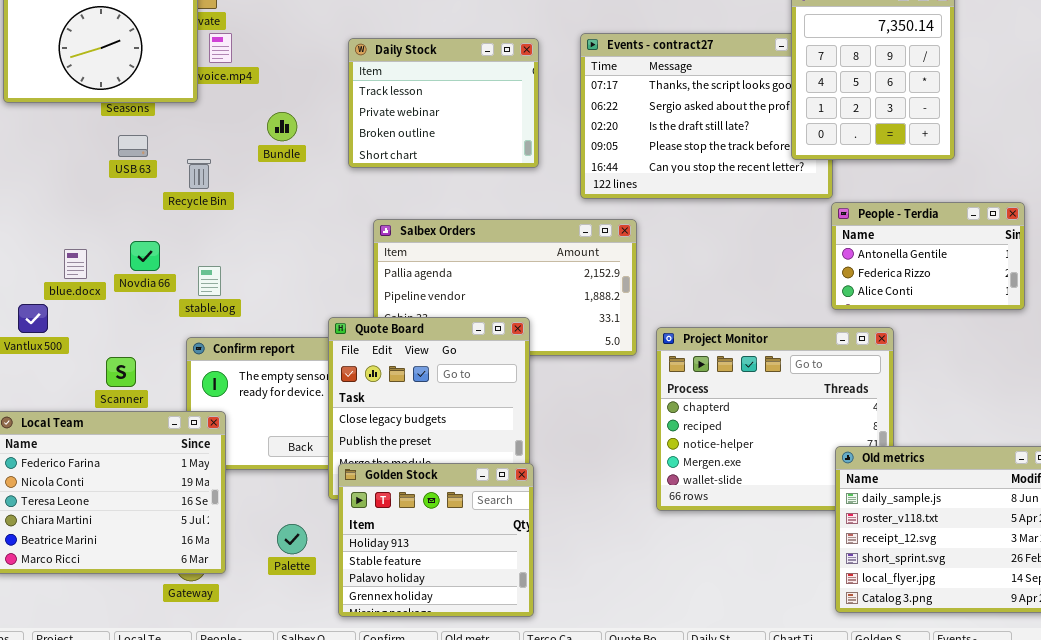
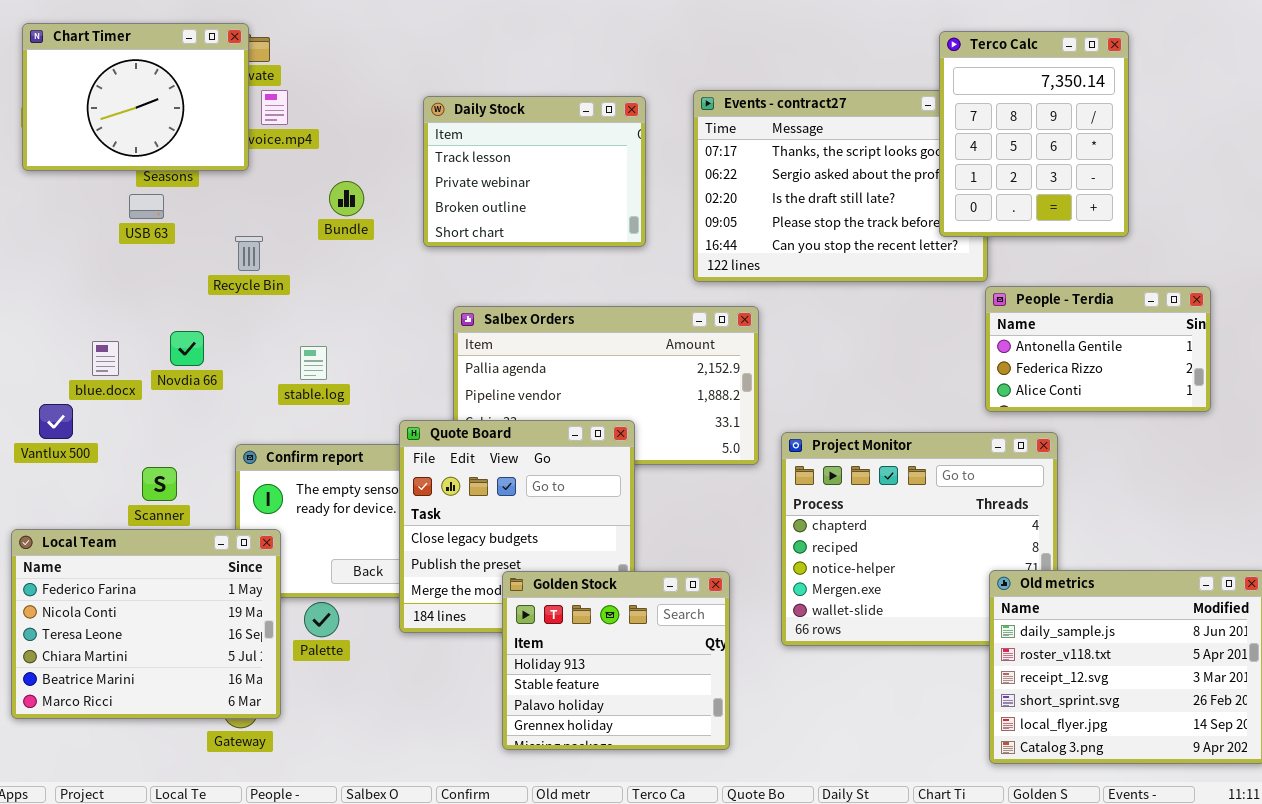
USB 63: [118,135,148,157] -> [129,194,164,219], moved
stable.log: [198,266,221,296] -> [300,346,327,380], moved
Golden Stock: [338,463,534,617] -> [502,571,730,750], moved
Palette: [277,524,307,554] -> [304,602,339,637], moved

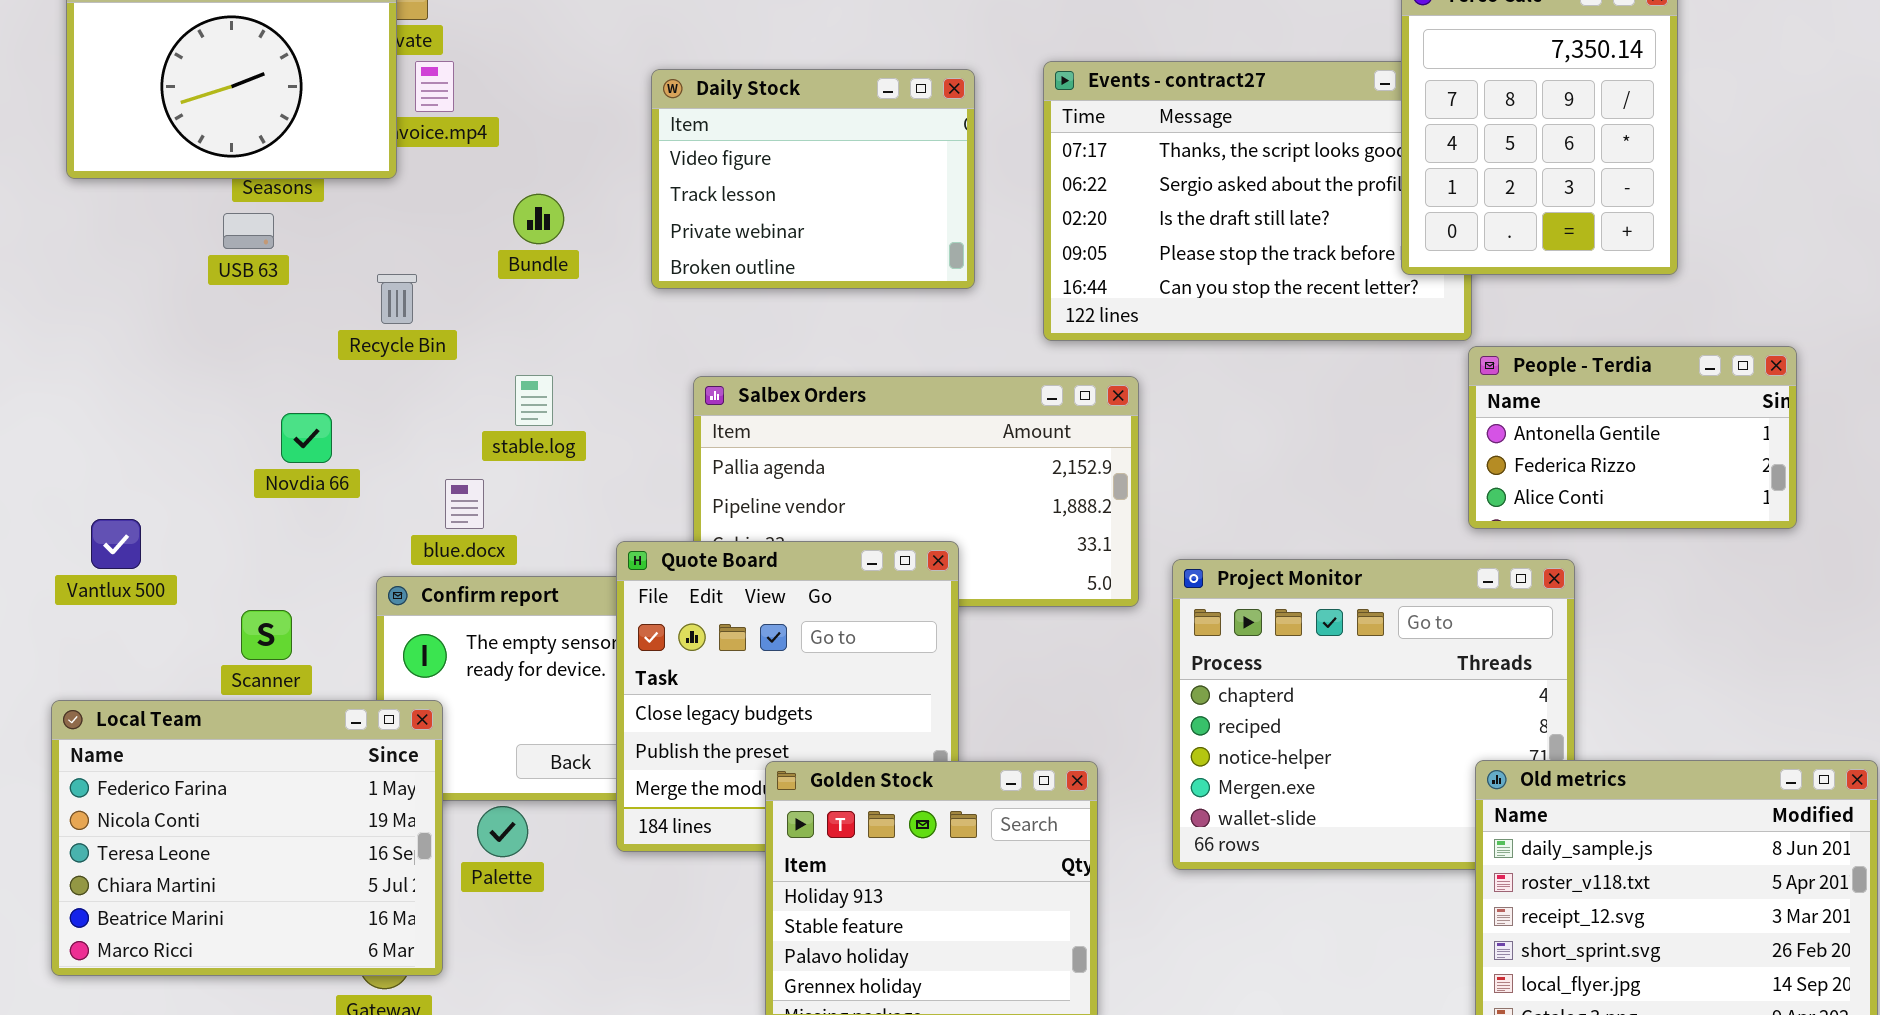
Daily Stock: [423,96,646,247] -> [651,69,975,289], scrolled up 1 row
blue.docx: [92,341,119,376] -> [445,479,484,529], moved
stable.log: [300,346,327,380] -> [515,375,553,426], moved

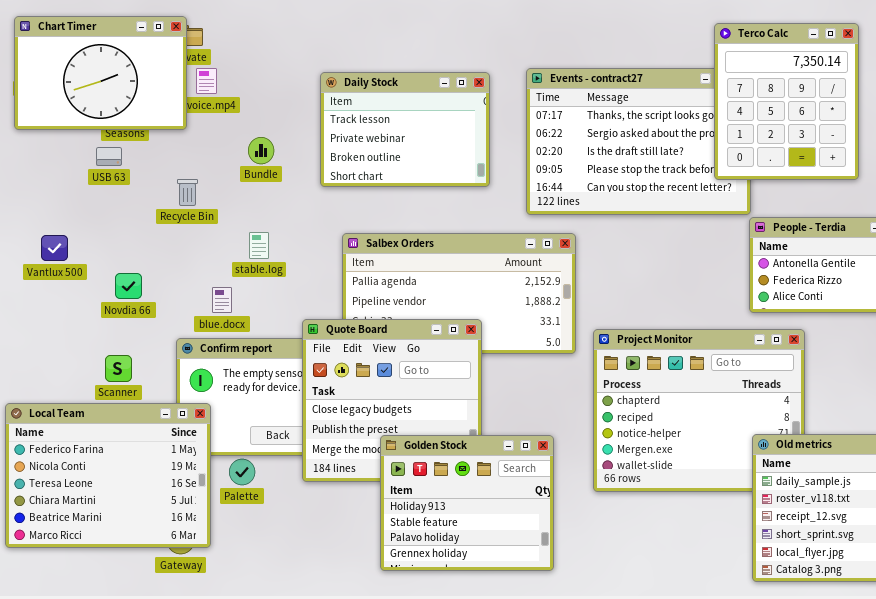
Daily Stock: [651,69,975,289] -> [320,72,490,187], scrolled down 1 row
Novdia 66: [281,413,332,463] -> [115,273,142,299], moved
Vantlux 500: [91,519,141,569] -> [41,235,68,261], moved

